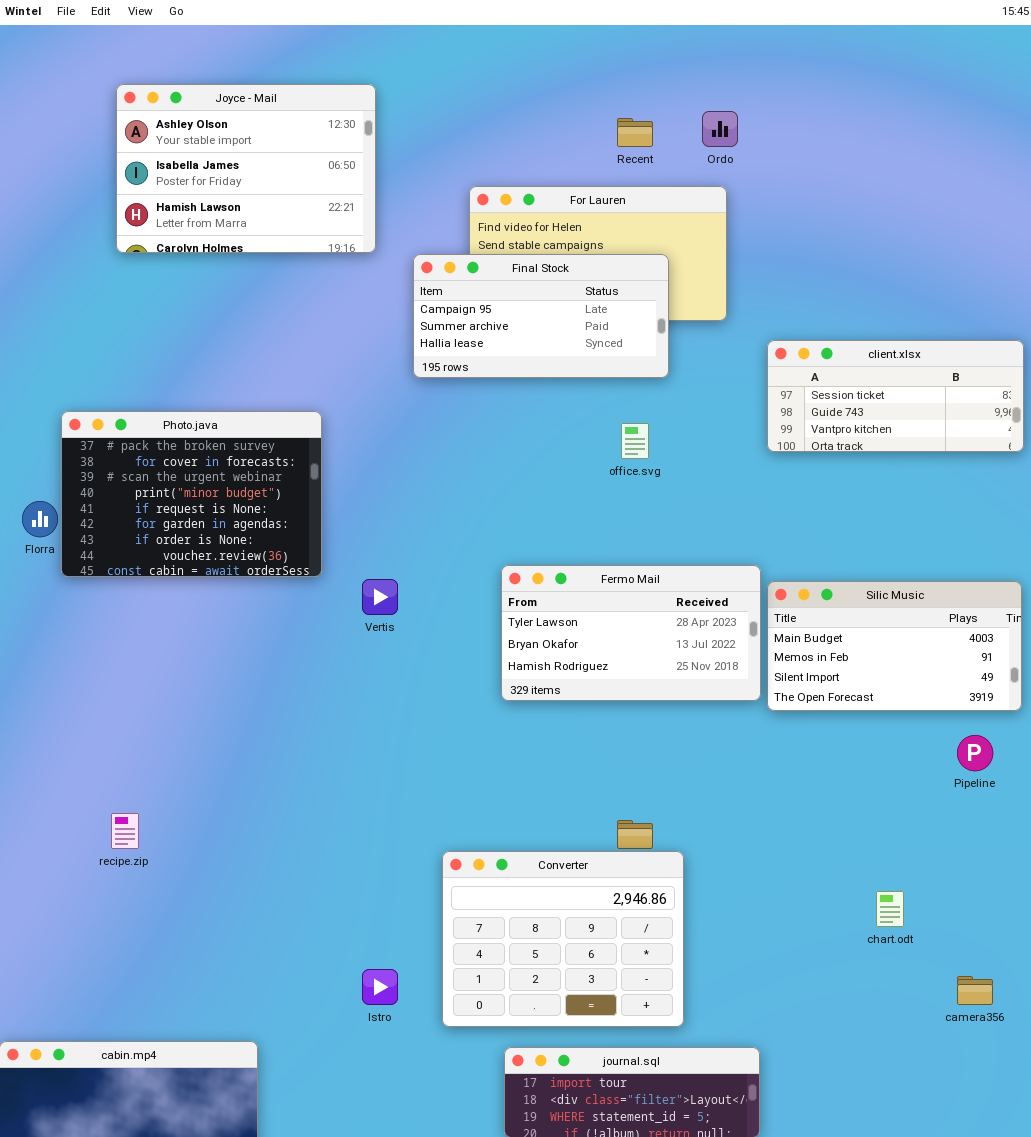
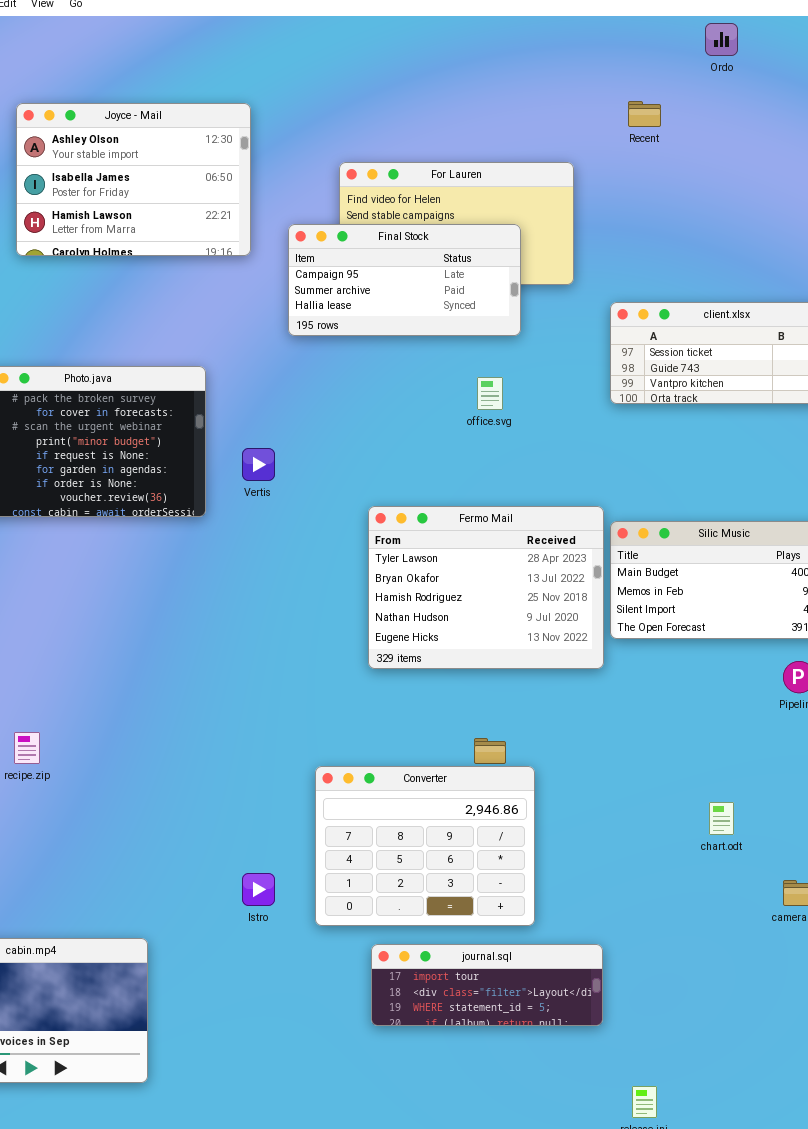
Joyce - Mail: [116,84,376,253] -> [16,103,251,256], moved
Ordo: [702,111,738,147] -> [705,23,738,56], moved
Recent: [617,118,653,147] -> [628,101,661,127], moved
Fermo Mail: [501,565,761,701] -> [368,506,604,669], resized
Vertis: [362,579,398,615] -> [242,448,275,481], moved

